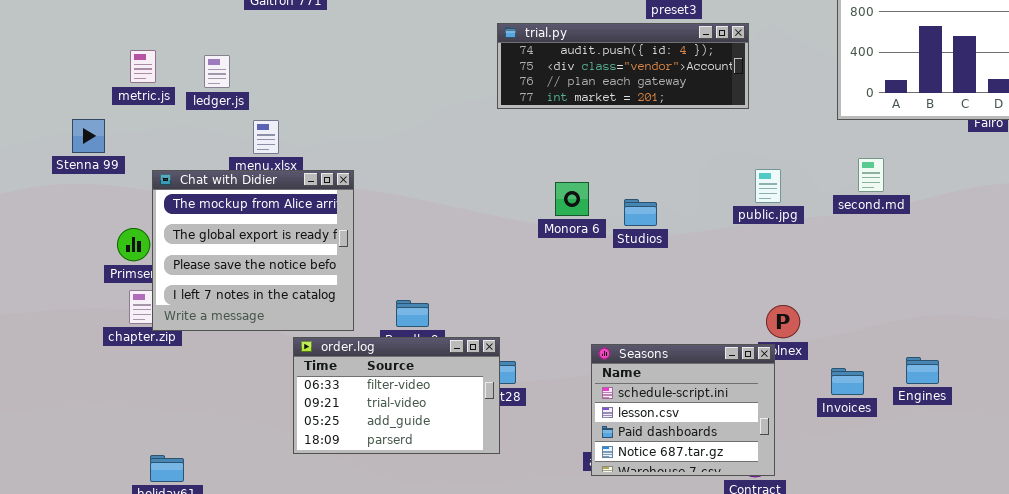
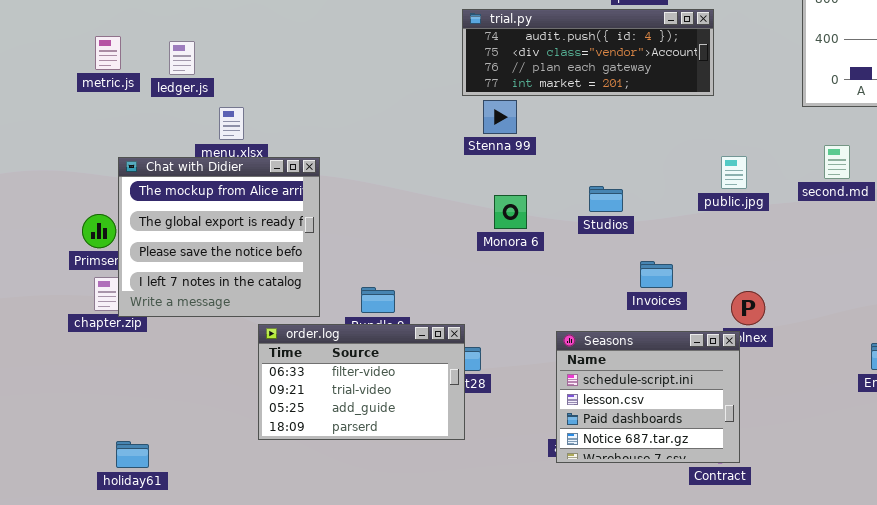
Stenna 99: [72,119,105,153] -> [483,100,517,134], moved
Monora 6: [555,182,589,216] -> [494,195,527,229], moved
Invoices: [831,368,864,395] -> [640,261,673,288], moved

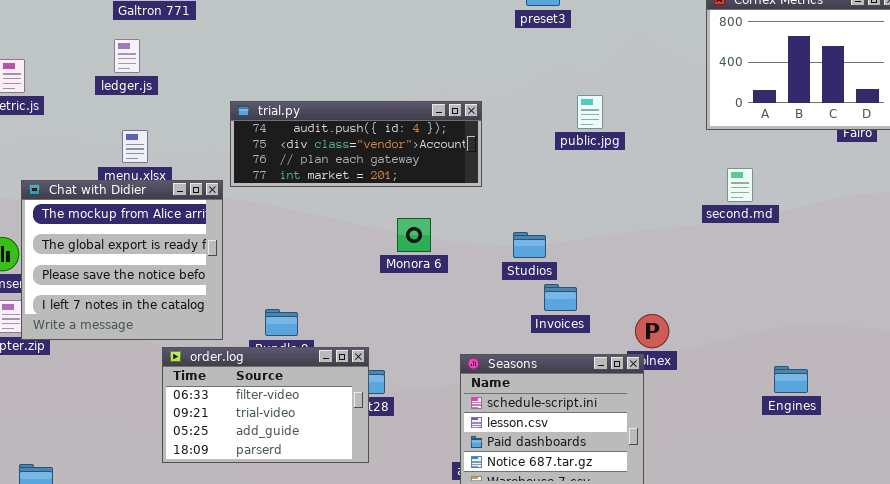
trial.py: [462,9,714,96] -> [230,101,482,187], moved
ledger.js: [169,41,195,75] -> [114,39,140,73], moved
public.jpg: [721,156,747,189] -> [577,95,603,129], moved
Studios: [589,186,623,212] -> [513,232,546,258], moved

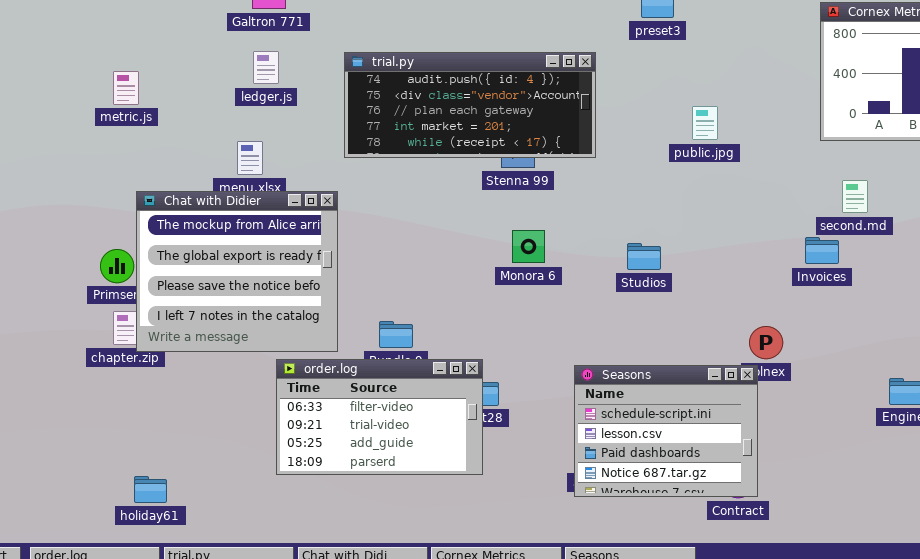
ledger.js: [114,39,140,73] -> [253,51,279,84], moved
trial.py: [230,101,482,187] -> [344,52,596,158], moved, resized
Invoices: [544,284,577,311] -> [805,237,839,264], moved

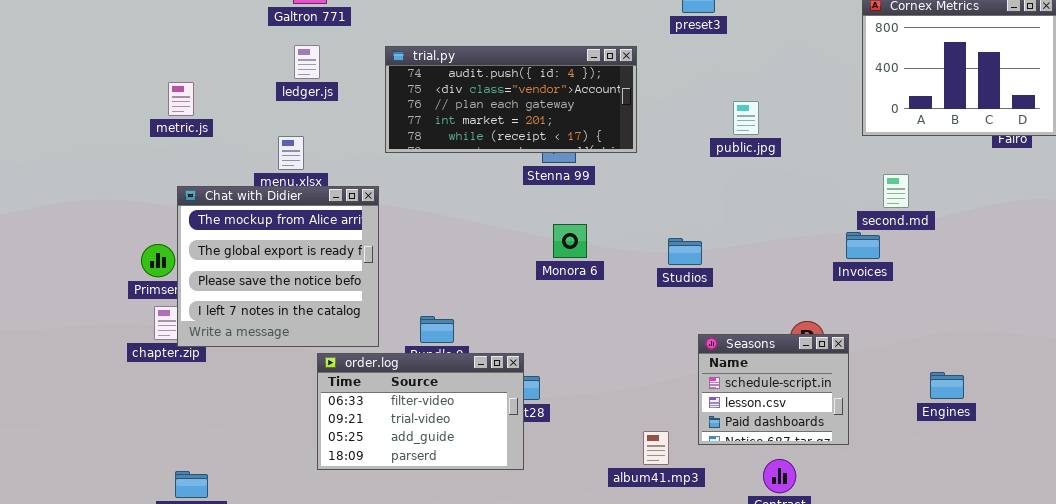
metric.js: [113,71,139,105] -> [168,82,194,116], moved
Seasons: [574,365,758,497] -> [698,334,849,445], moved, resized

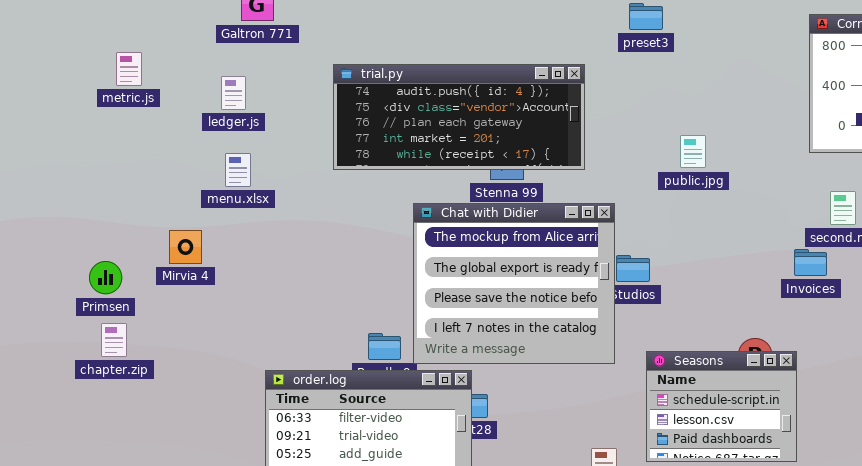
ledger.js: [294,45,320,79] -> [221,76,246,110], moved
metric.js: [168,82,194,116] -> [116,52,142,86], moved
public.jpg: [733,101,759,135] -> [680,135,706,168], moved
Chat with Didier: [177,186,379,347] -> [413,203,615,364], moved

